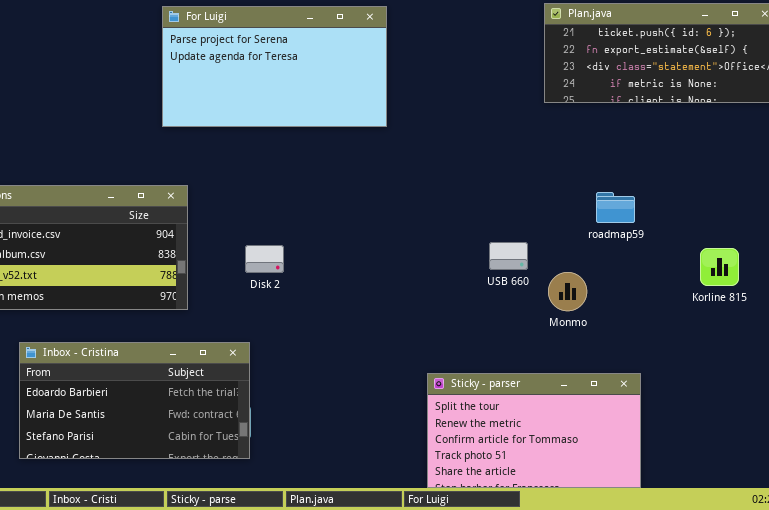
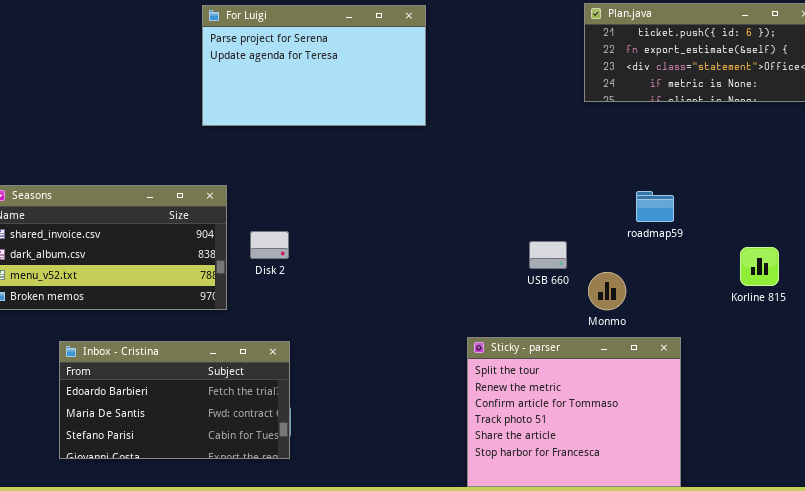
Disk 2: [245,245,284,273] -> [250,231,289,259], moved
Sticky - parser: [427,373,641,488] -> [467,337,681,487], resized

